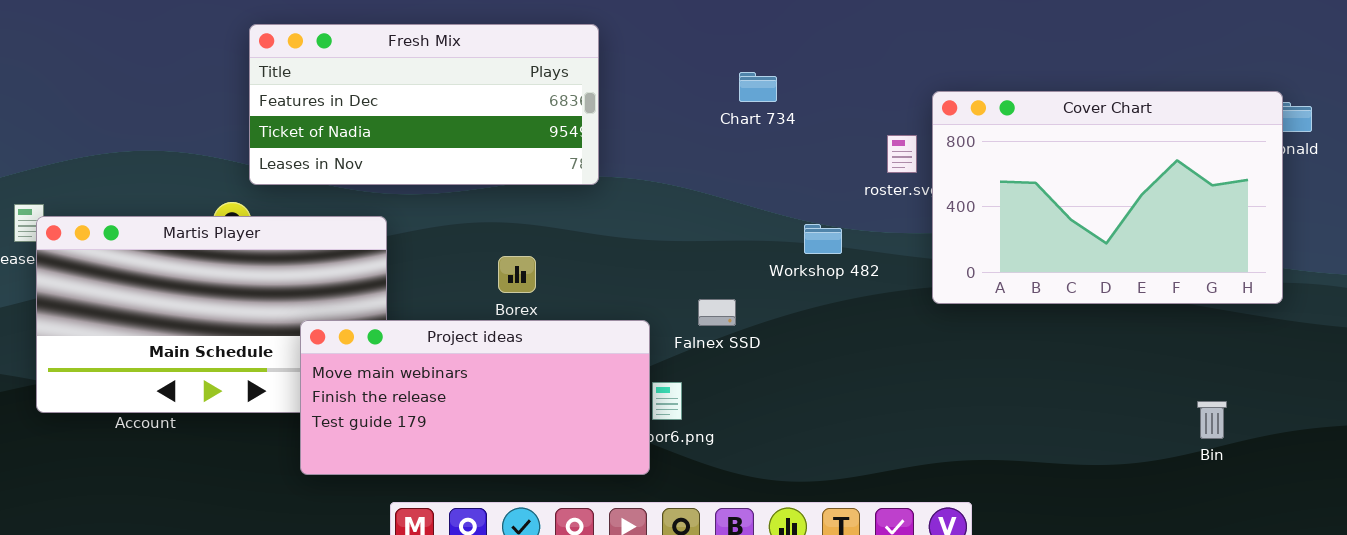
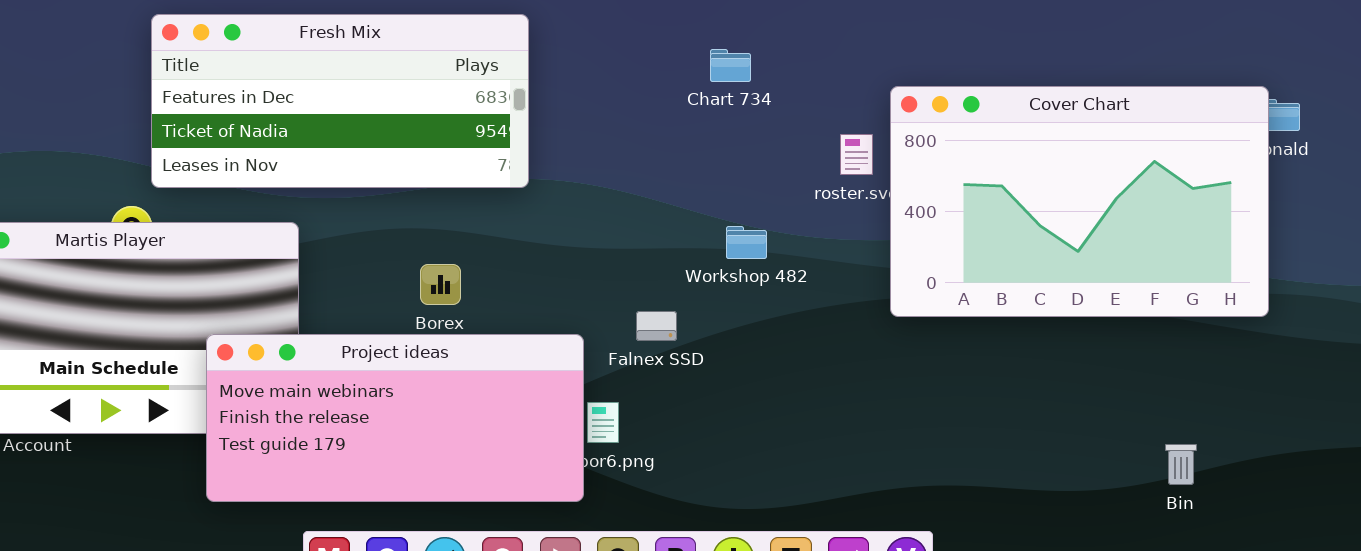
Chart 734: [739,72,777,102] -> [710,49,751,82], moved
Workshop 482: [804,224,842,254] -> [726,226,767,259], moved
Bin: [1197,401,1227,439] -> [1165,444,1197,485], moved

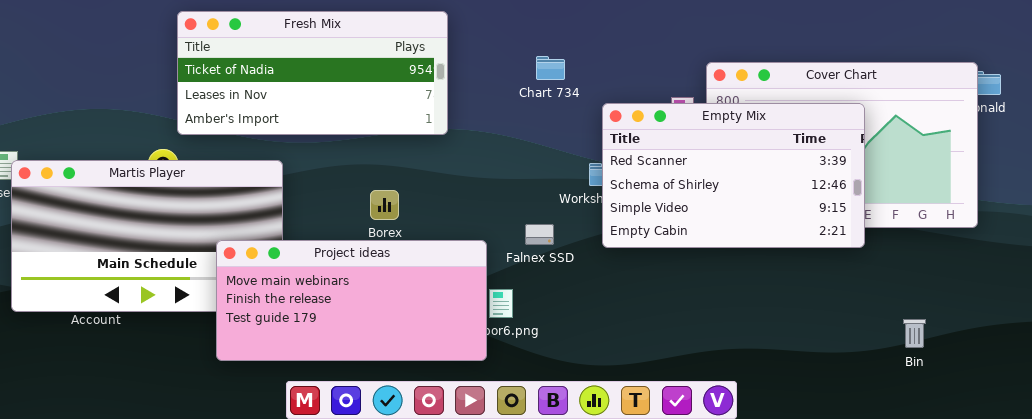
Fresh Mix: [151,14,529,188] -> [177,11,448,135], scrolled down 1 row
Chart 734: [710,49,751,82] -> [536,56,565,80], moved
Empty Mix: none -> [602,103,865,248], opened

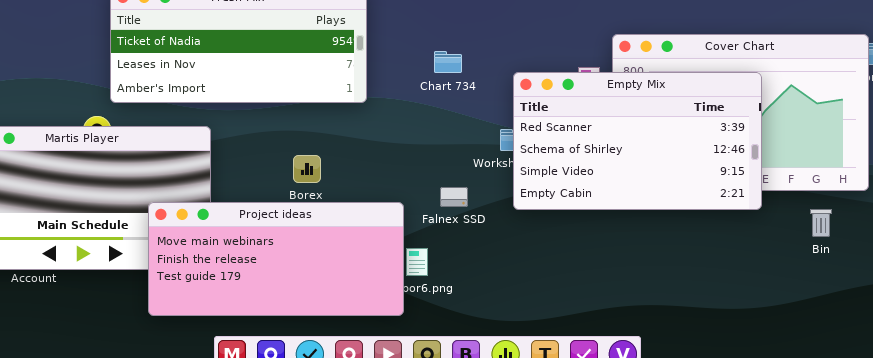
Chart 734: [536,56,565,80] -> [434,51,462,73], moved
Bin: [903,319,926,348] -> [810,209,832,237], moved

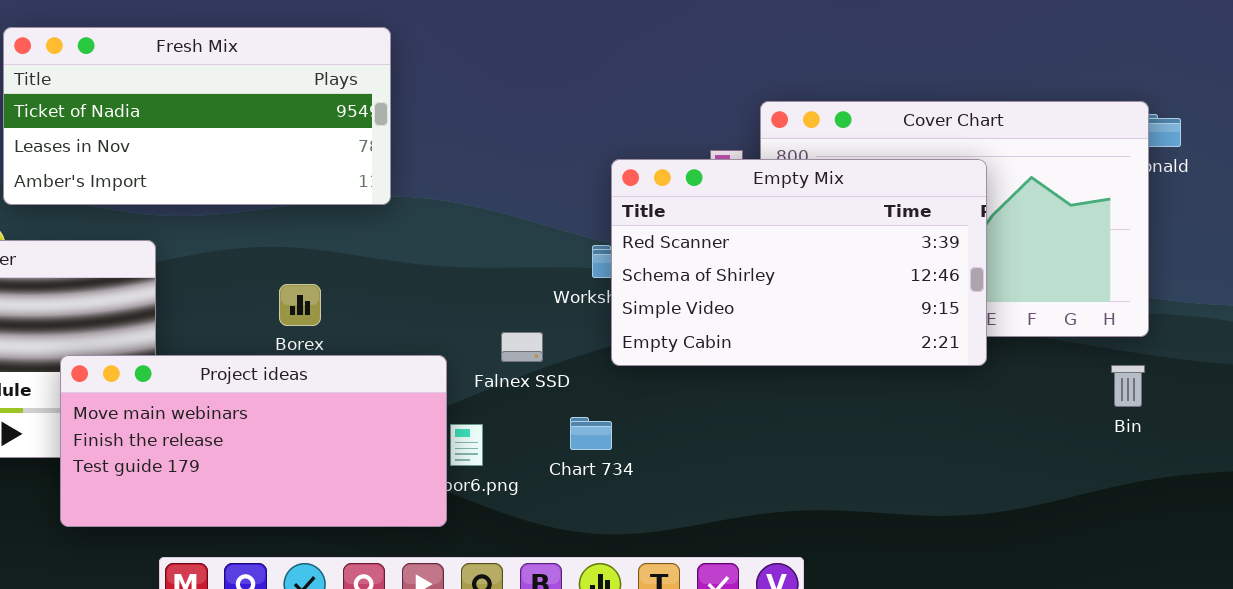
Chart 734: [434,51,462,73] -> [570,417,612,450], moved
Bin: [810,209,832,237] -> [1111,365,1145,407], moved

